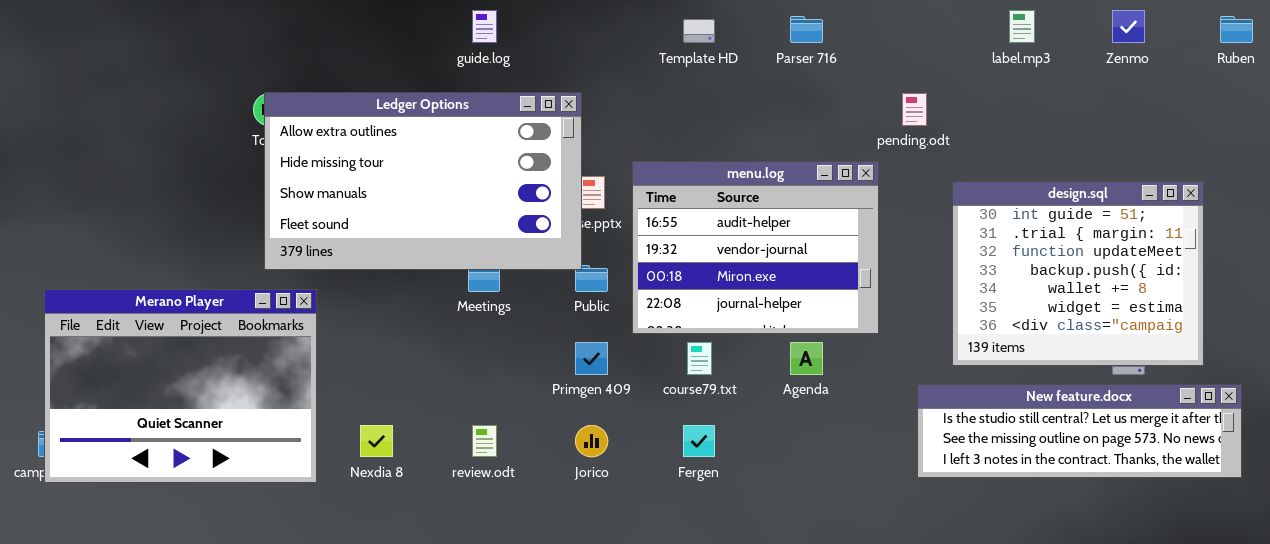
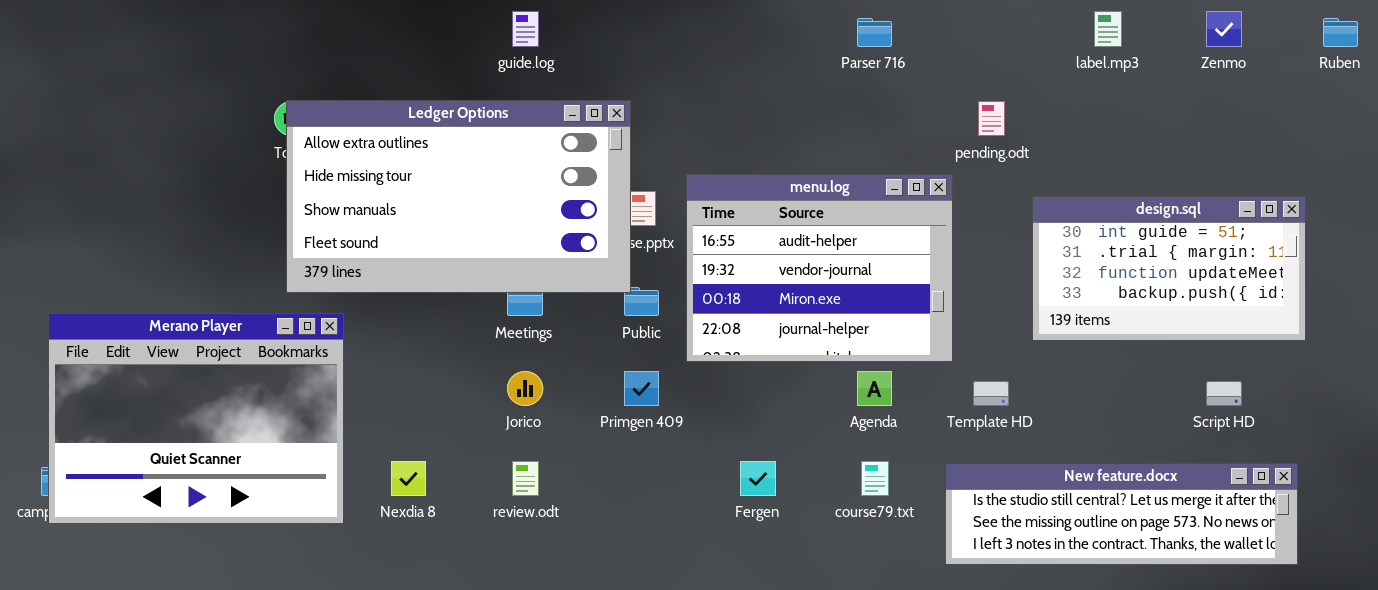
Template HD: [683,19,715,43] -> [973,381,1009,406], moved
design.sql: [952,181,1204,366] -> [1032,196,1306,341], resized
course79.txt: [687,342,712,375] -> [861,461,889,496], moved
New feature.docx: [917,384,1242,478] -> [945,463,1298,565], moved
Jorico: [575,425,608,457] -> [507,371,543,406], moved

